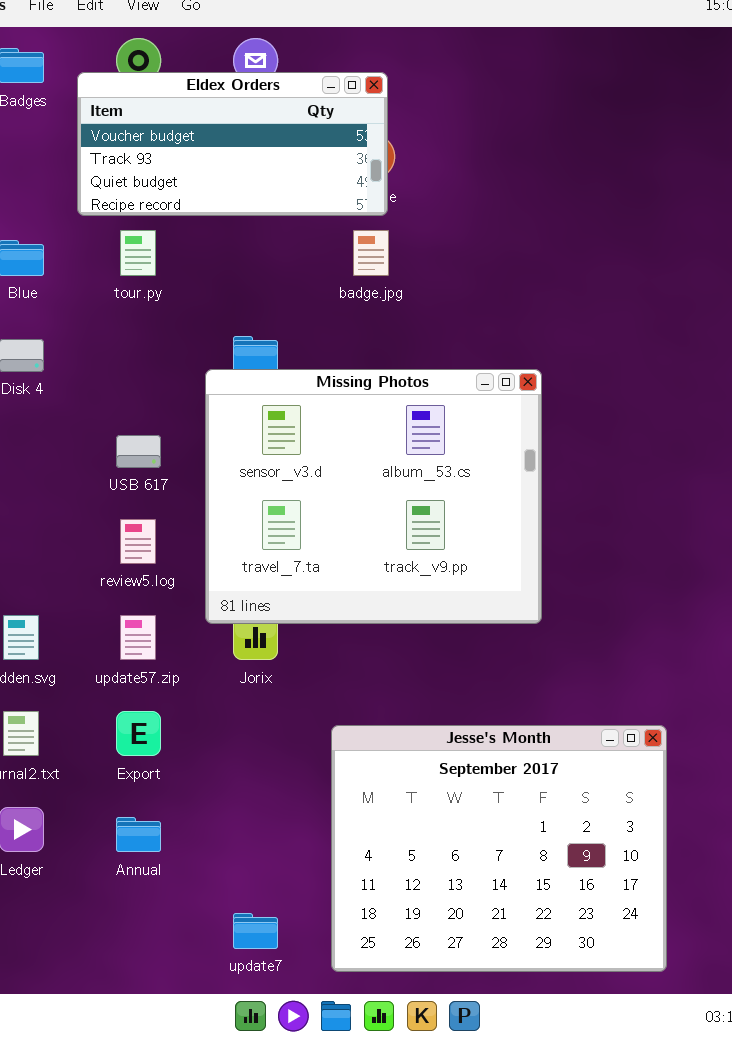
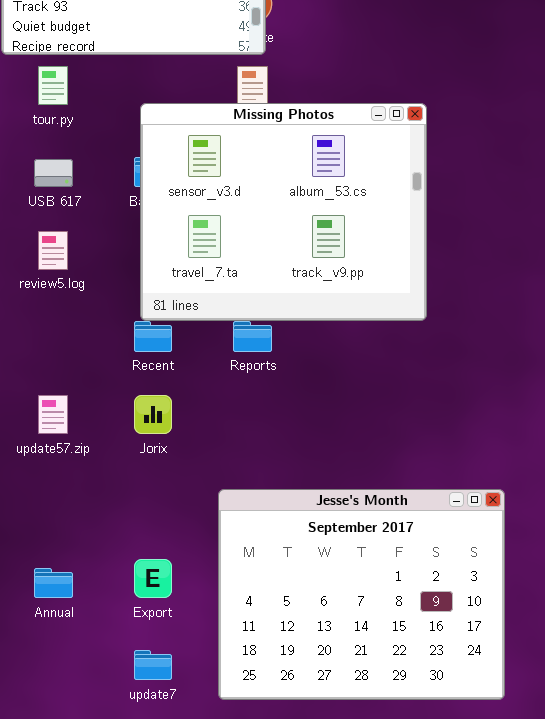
Missing Photos: [205,369,542,624] -> [140,103,427,321], moved
USB 617: [116,435,161,468] -> [34,159,73,187], moved
review5.log: [120,519,156,564] -> [38,231,68,270], moved
Export: [116,711,161,756] -> [134,559,172,598], moved

